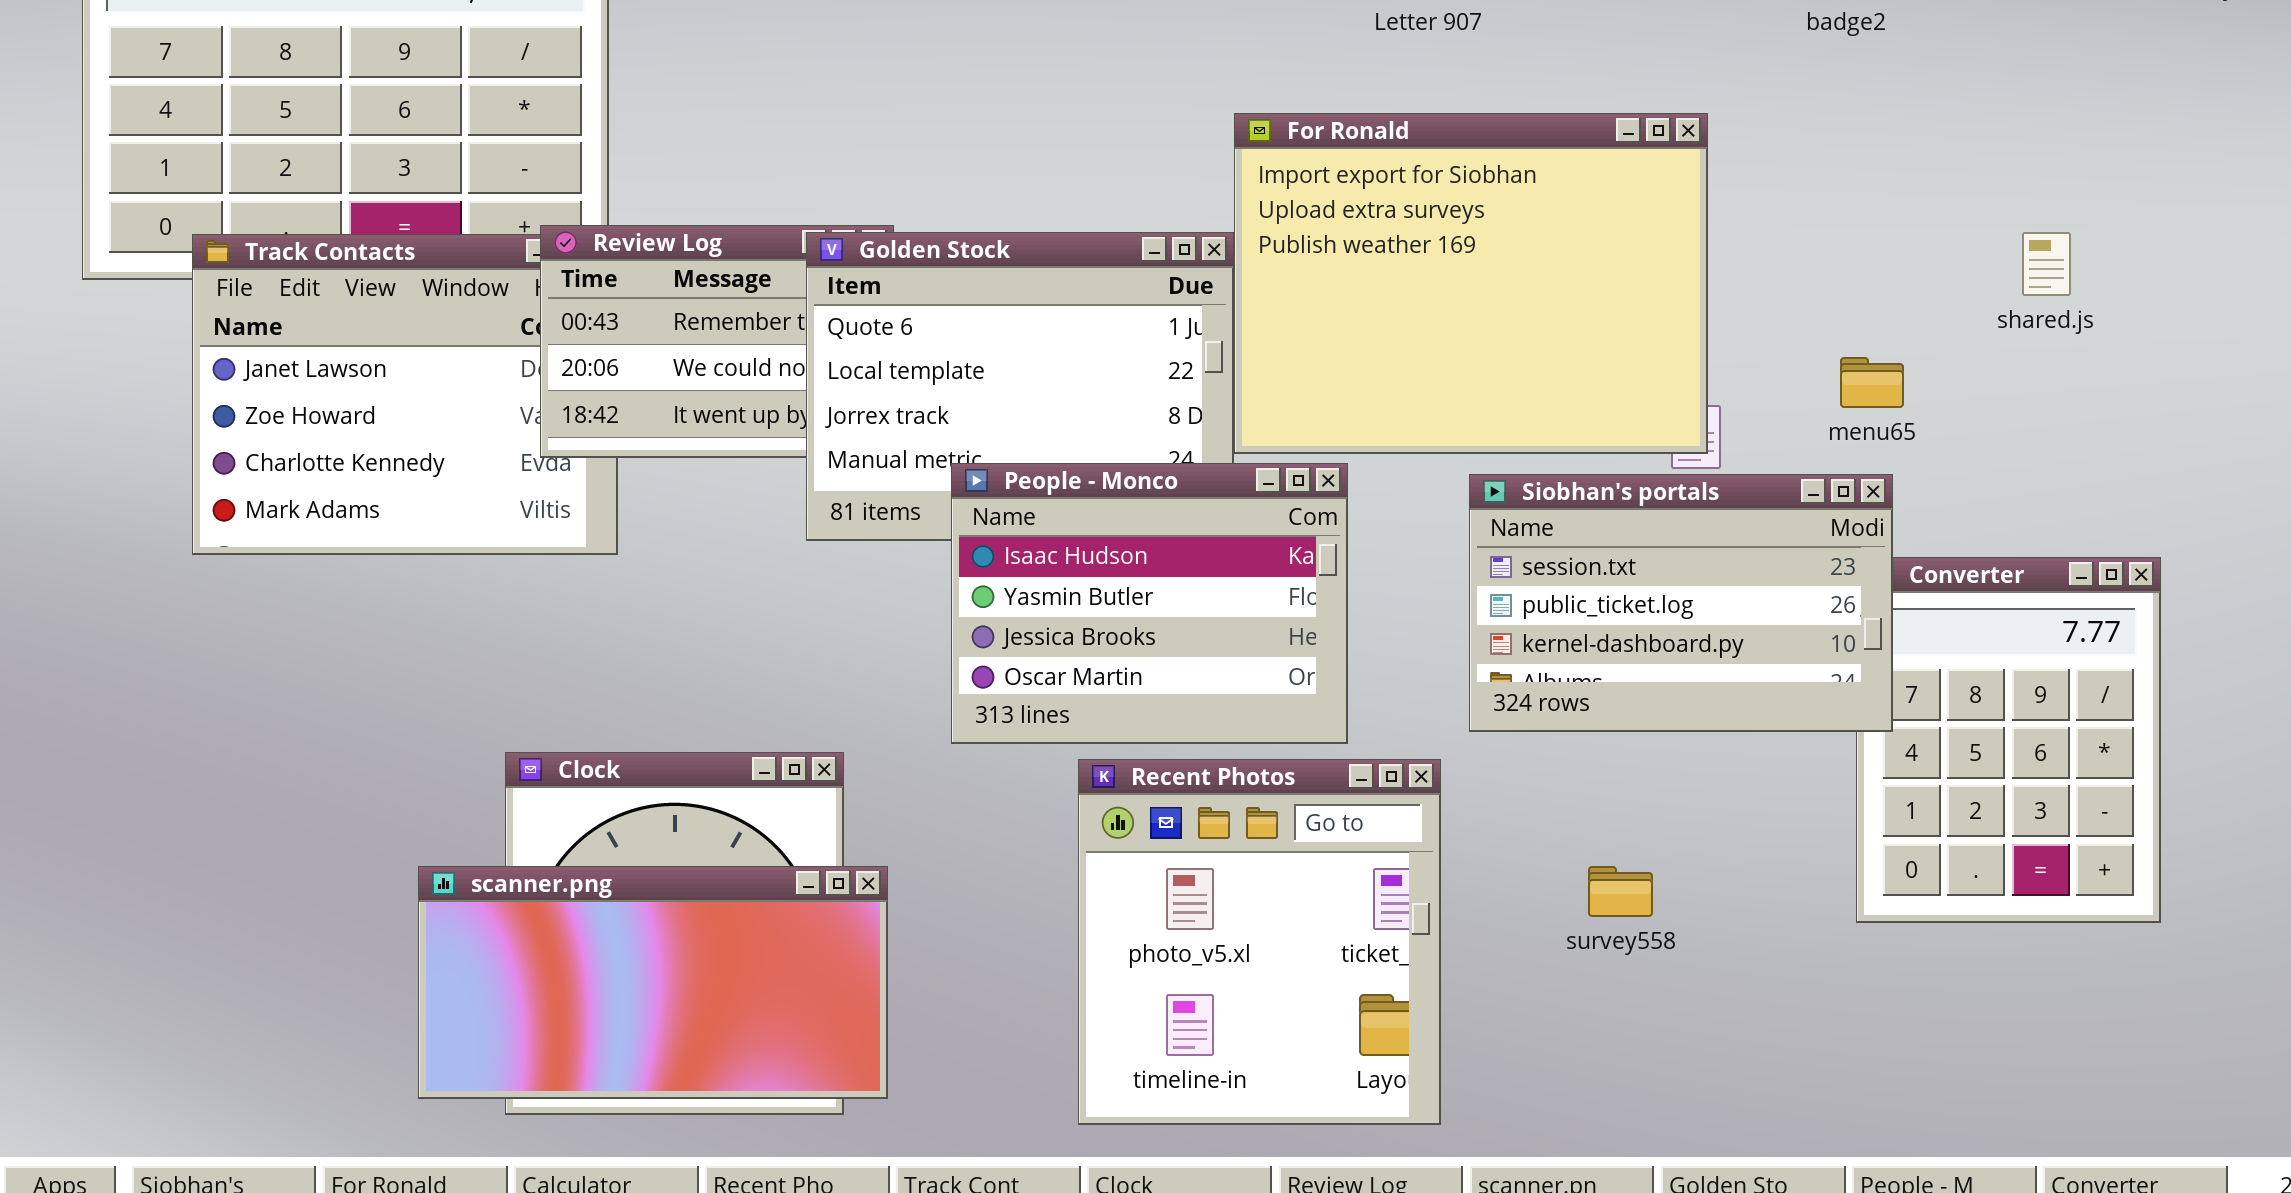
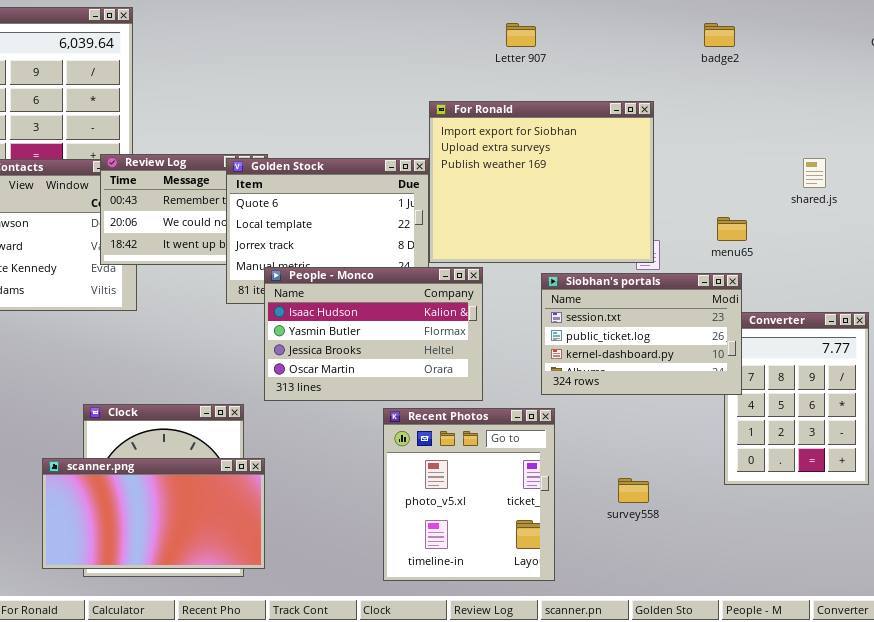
People - Monco: [951,463,1348,744] -> [264,267,483,401], resized
Recent Photos: [1078,759,1441,1125] -> [383,408,555,581], moved
survey558: [1588,866,1653,917] -> [618,478,649,503], moved

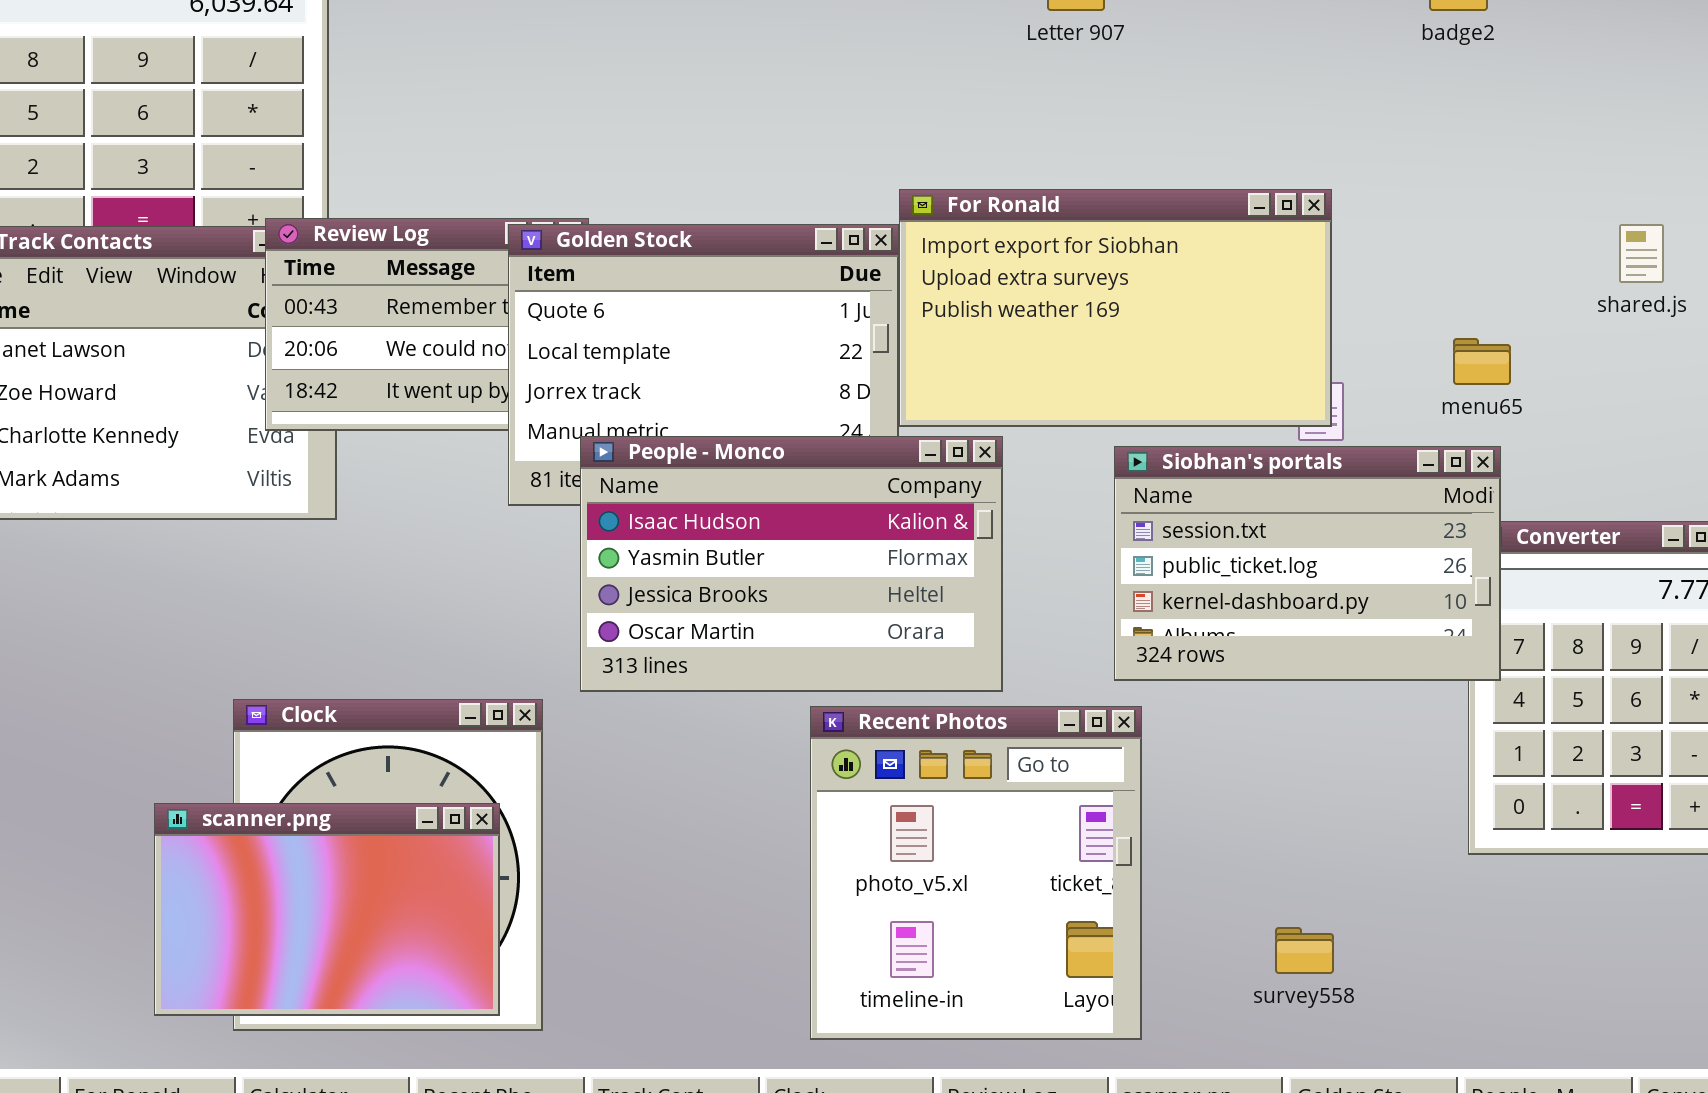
For Ronald: [429,101,654,263] -> [899,189,1332,427], resized
scanner.png: [42,458,265,569] -> [154,803,500,1016], resized
survey558: [618,478,649,503] -> [1275,927,1334,974], moved

